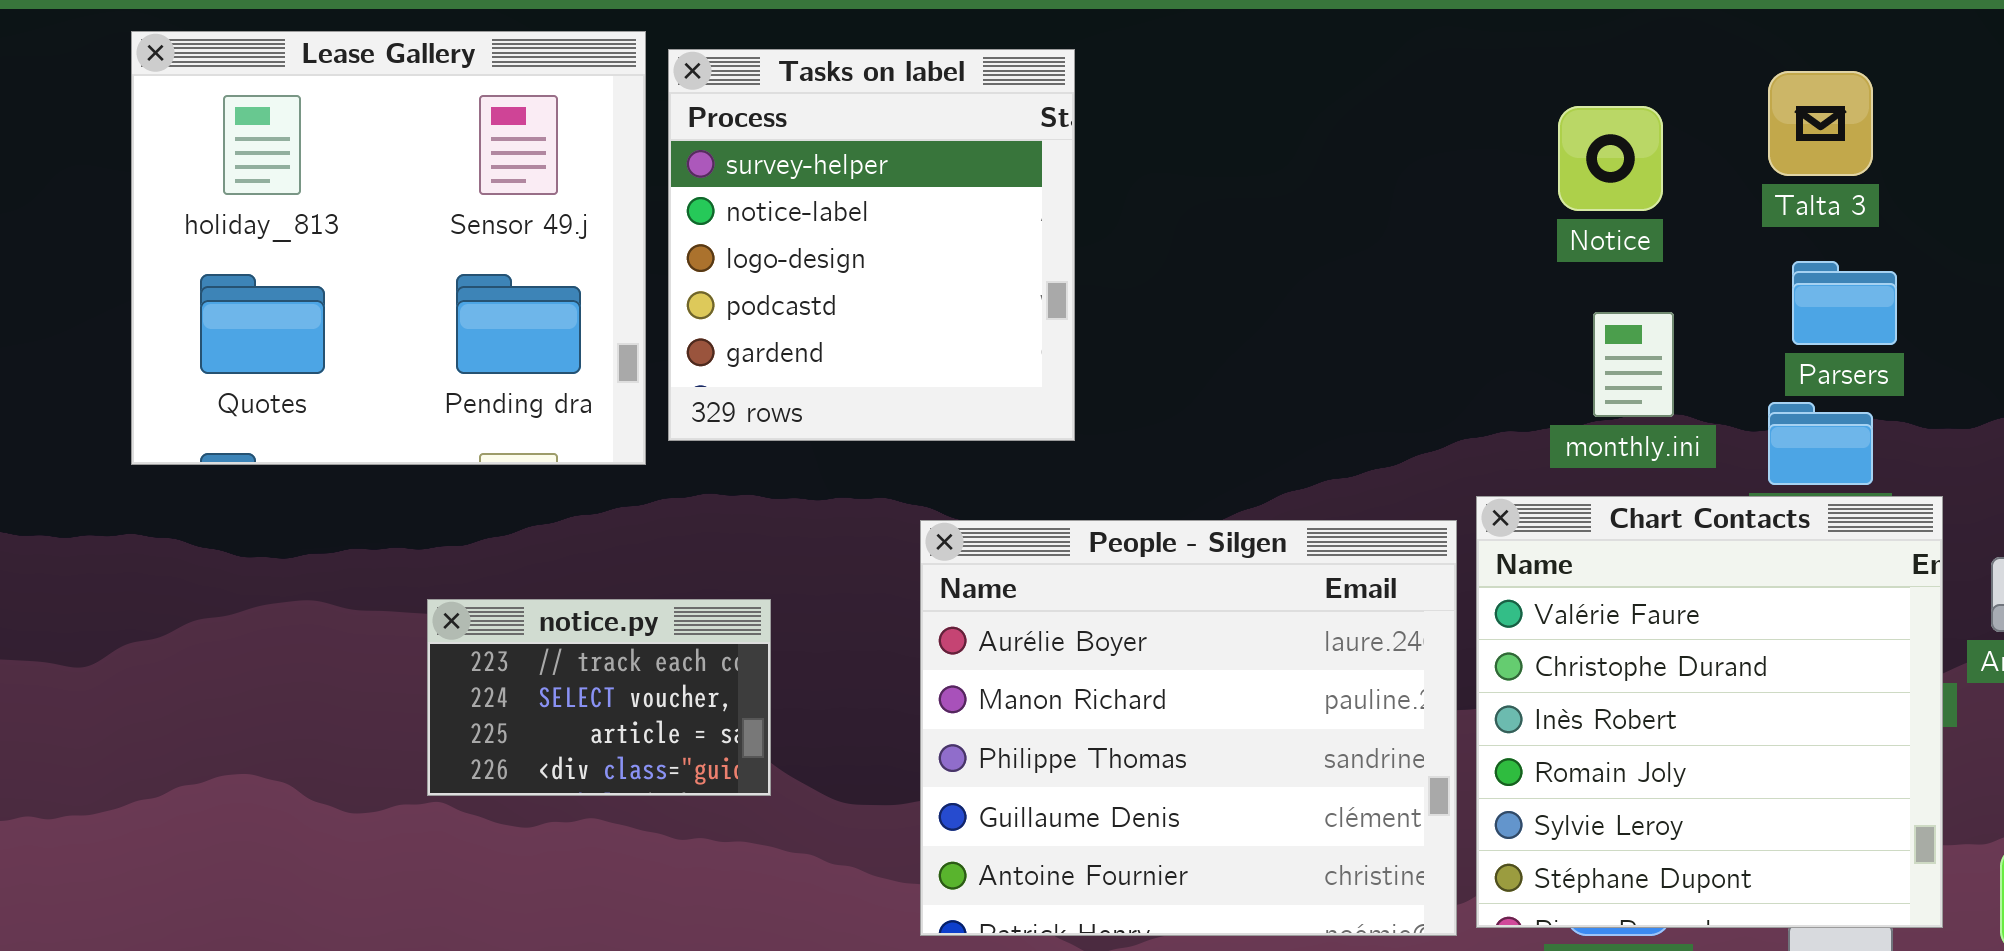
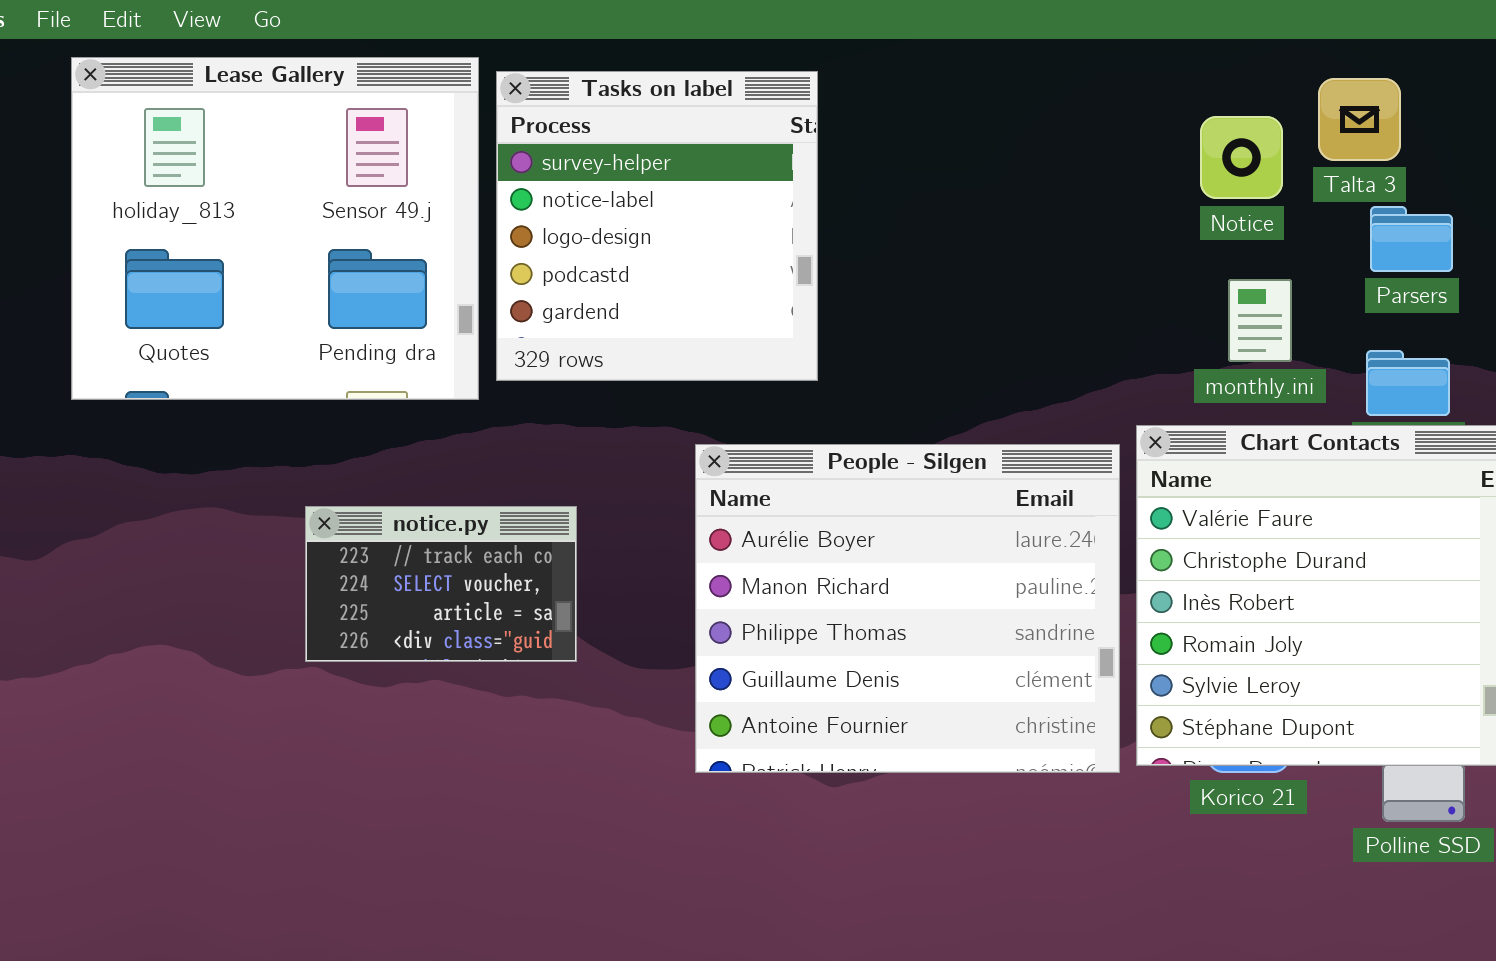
Talta 3: [1768,71,1873,176] -> [1318,78,1401,161], moved
Parsers: [1792,261,1897,345] -> [1370,206,1453,272], moved

